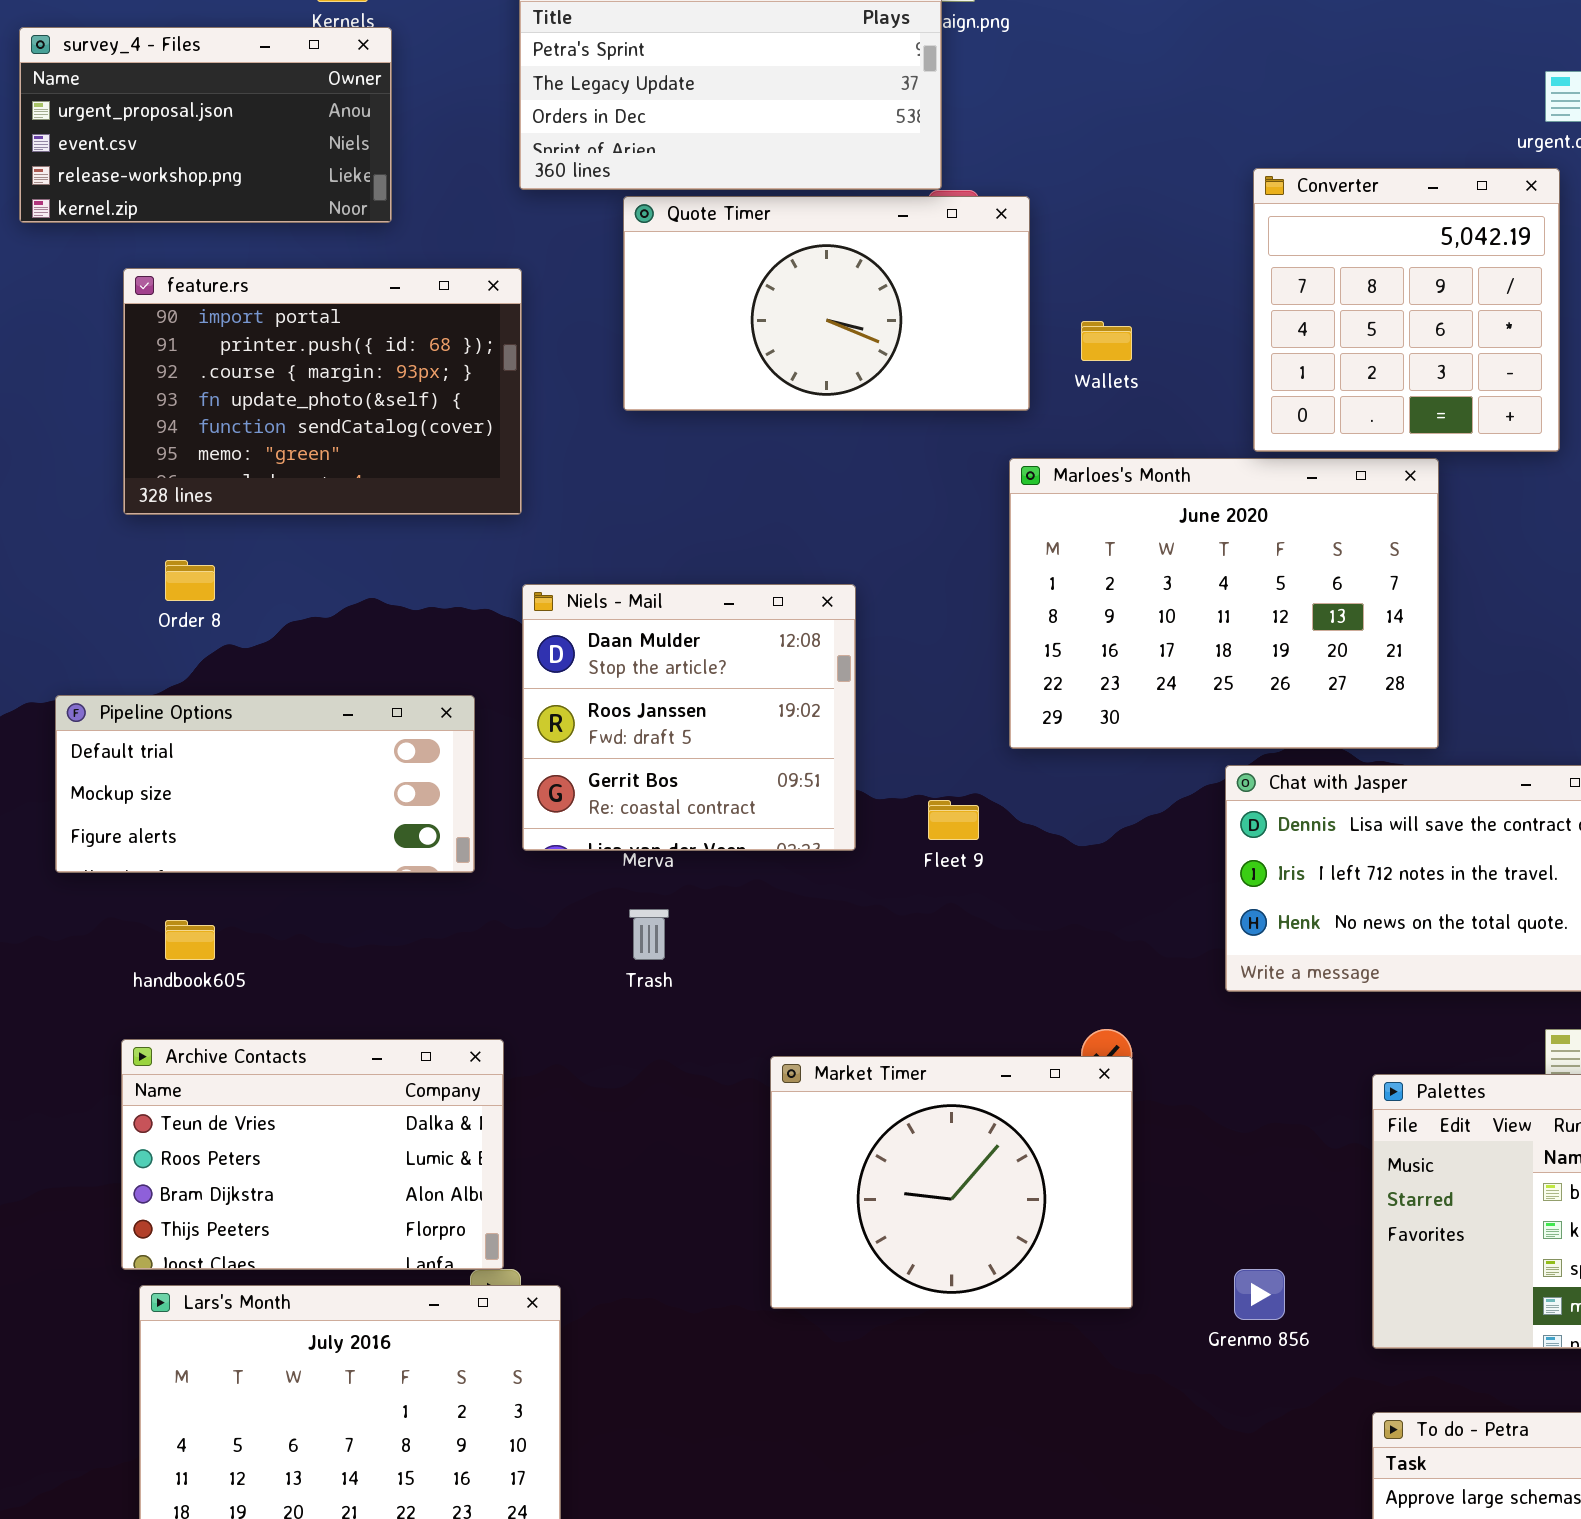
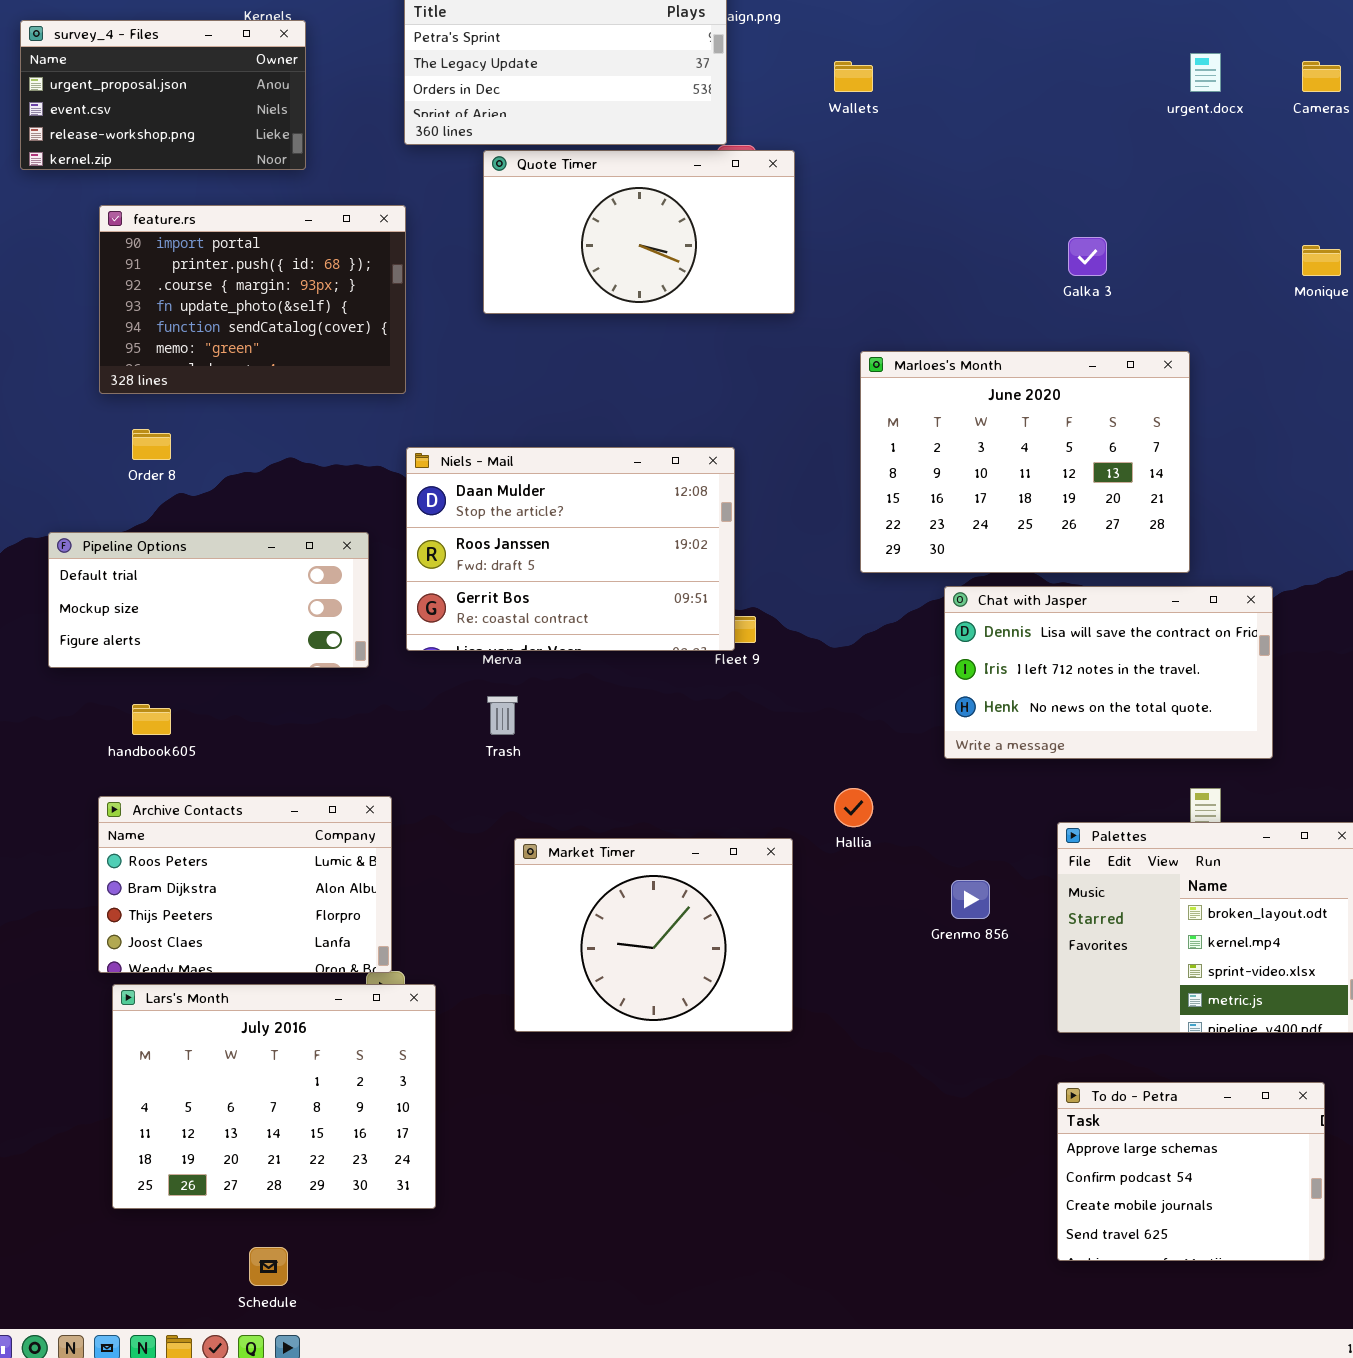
Converter: [1253,168,1560,452] -> none, closed
Wallets: [1081,321,1132,361] -> [834,61,873,92], moved
Marloes's Month: [1009,458,1439,749] -> [860,351,1190,573], moved
Niels - Mail: [522,584,856,851] -> [406,447,735,651], resized
Archive Contacts: [121,1039,504,1270] -> [98,796,392,973], scrolled down 1 row
Market Timer: [770,1056,1133,1309] -> [514,838,793,1032], moved
Grenmo 856: [1234,1269,1285,1320] -> [951,880,990,919], moved

